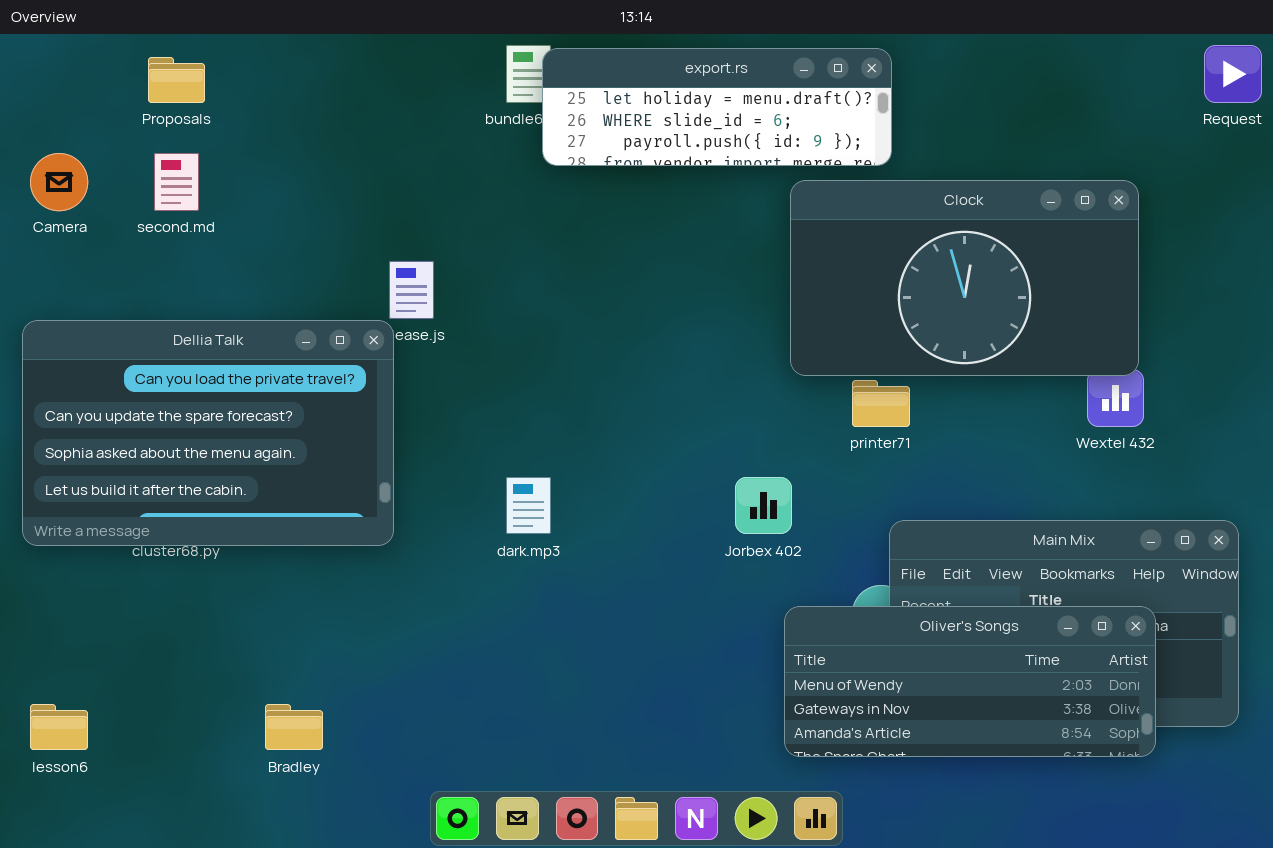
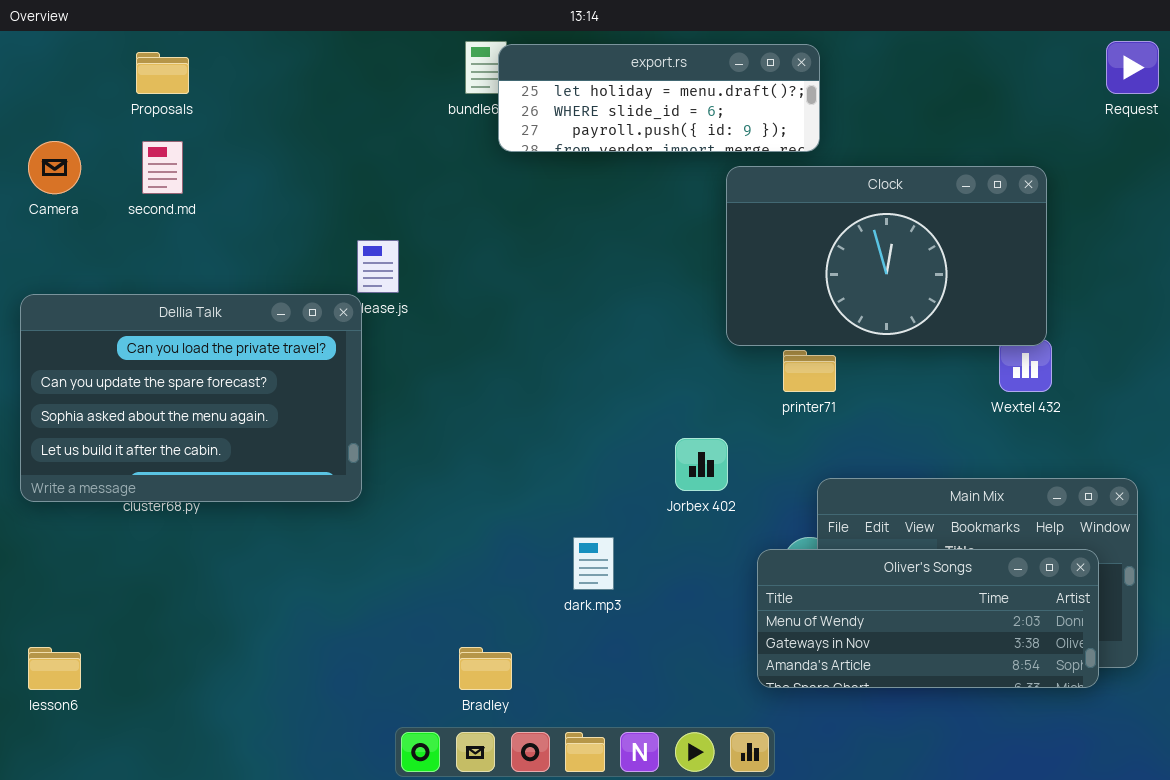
dark.mp3: [506,477,551,534] -> [573,537,614,590], moved
Oliver's Songs: [784,606,1156,757] -> [757,549,1099,688], moved
Bradley: [265,704,323,750] -> [459,647,512,690], moved

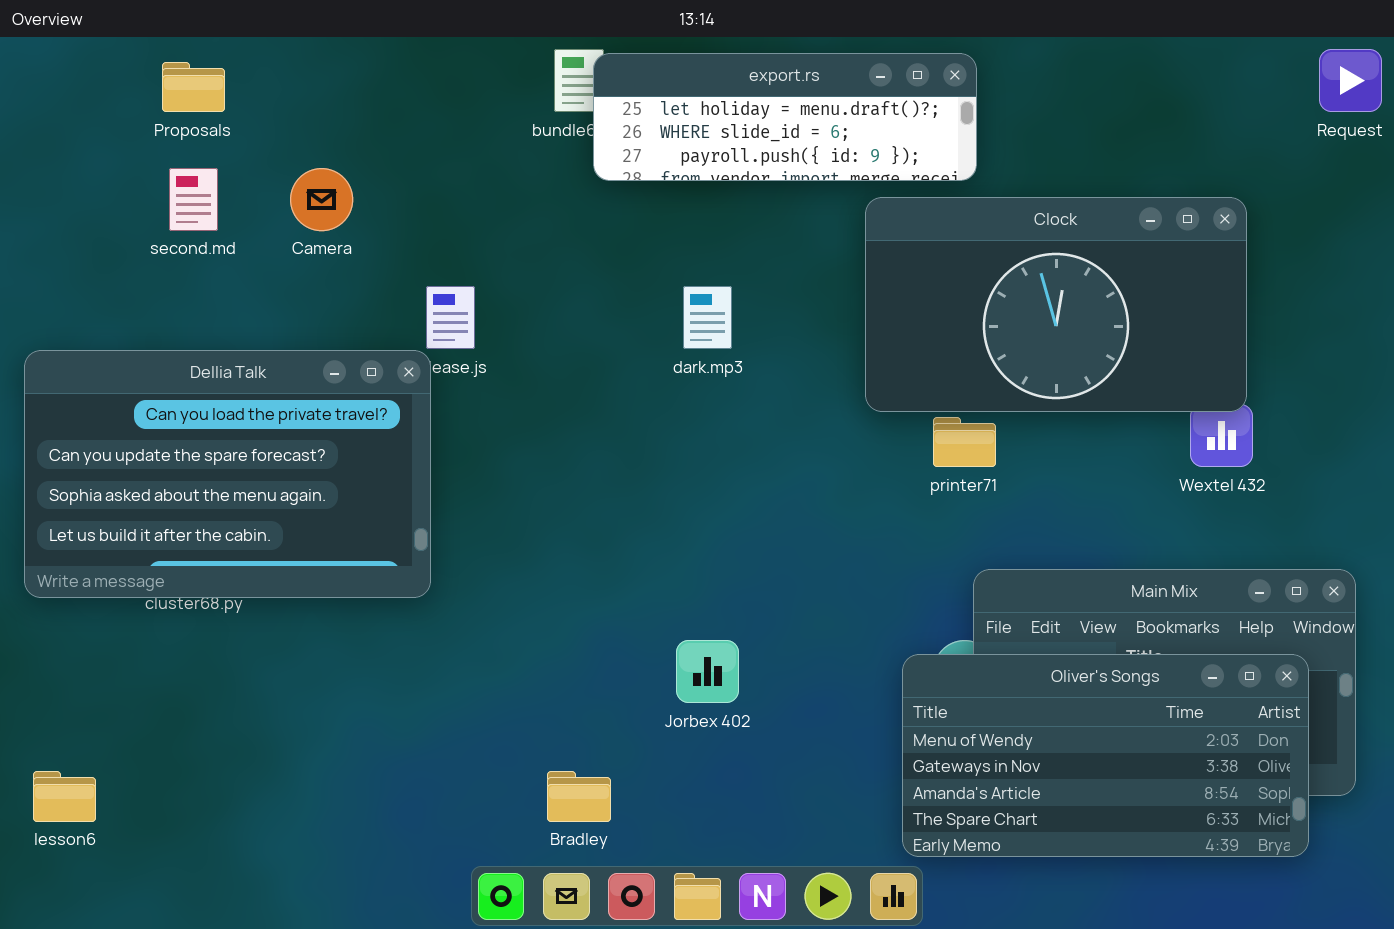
Camera: [28,141,81,194] -> [290,168,353,231], moved
Jorbex 402: [675,438,728,491] -> [676,640,739,703], moved
dark.mp3: [573,537,614,590] -> [683,286,732,349], moved
Oliver's Songs: [757,549,1099,688] -> [902,654,1309,857], resized

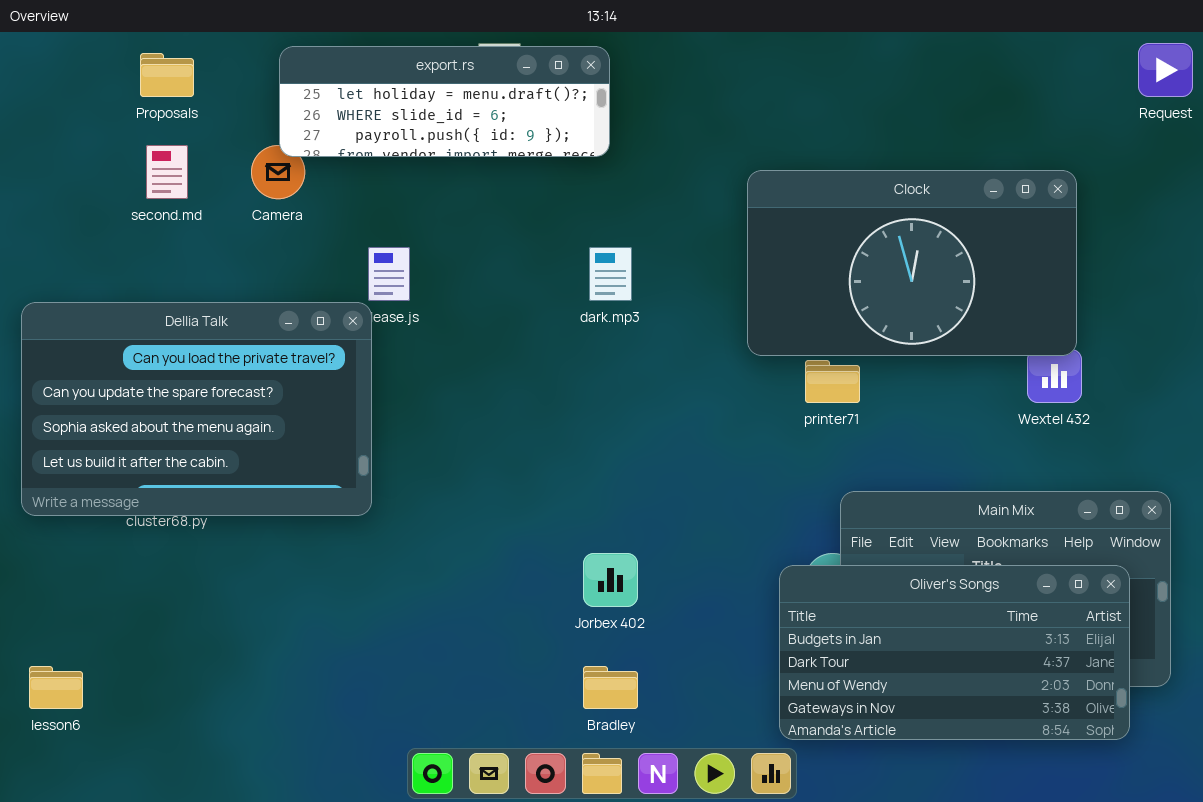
export.rs: [593,53,977,181] -> [279,46,610,157], moved
Oliver's Songs: [902,654,1309,857] -> [779,565,1130,740], scrolled up 2 rows
Bradley: [547,771,611,822] -> [583,666,638,709], moved

